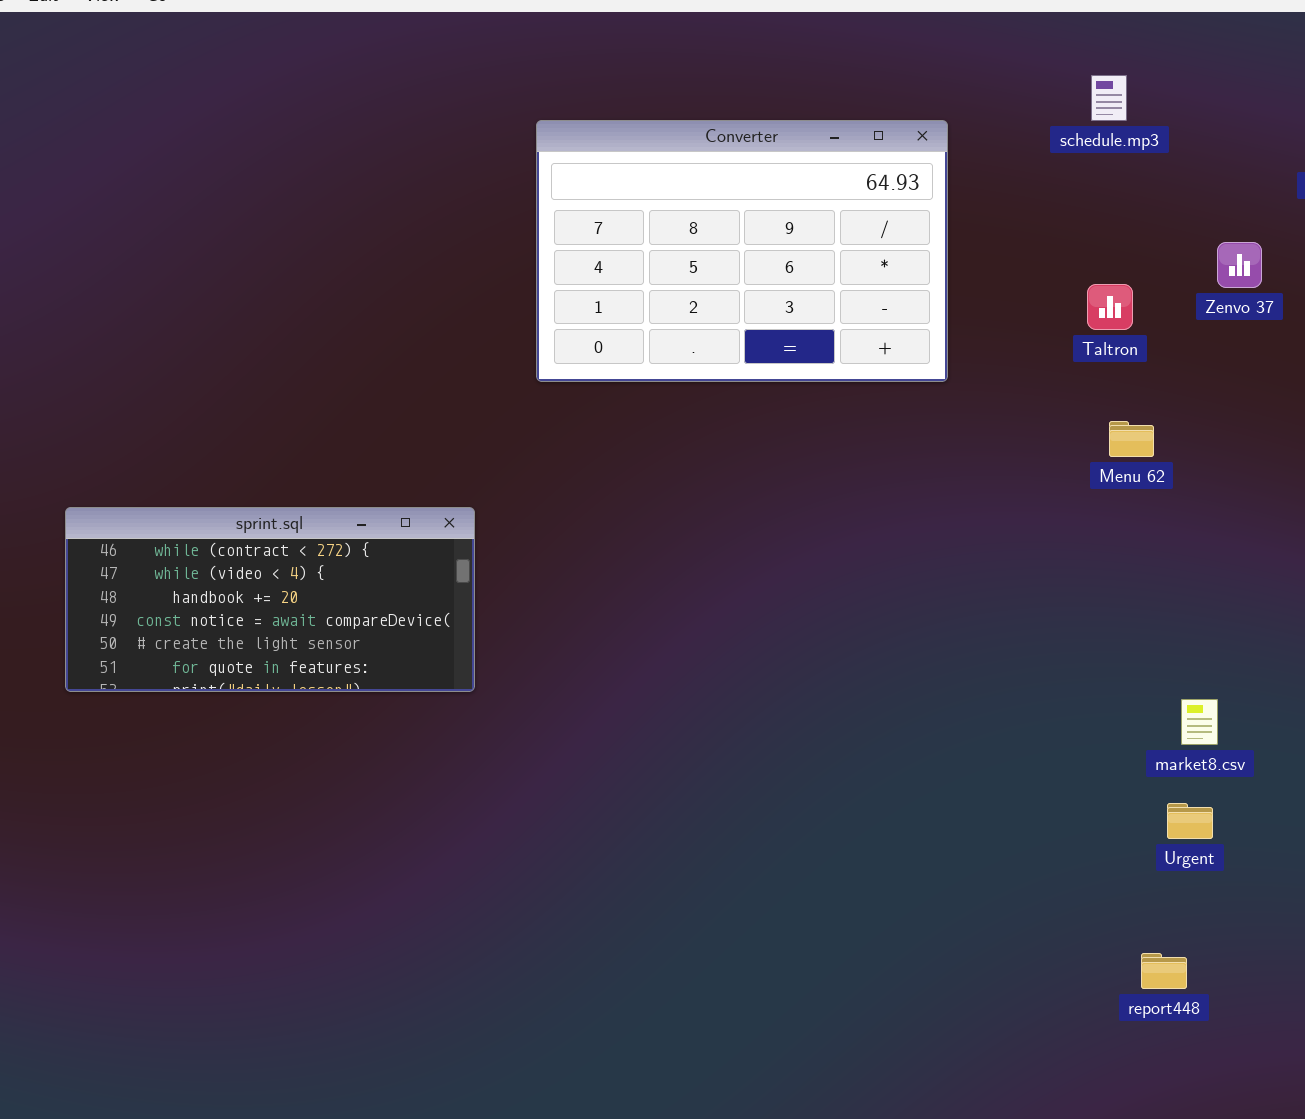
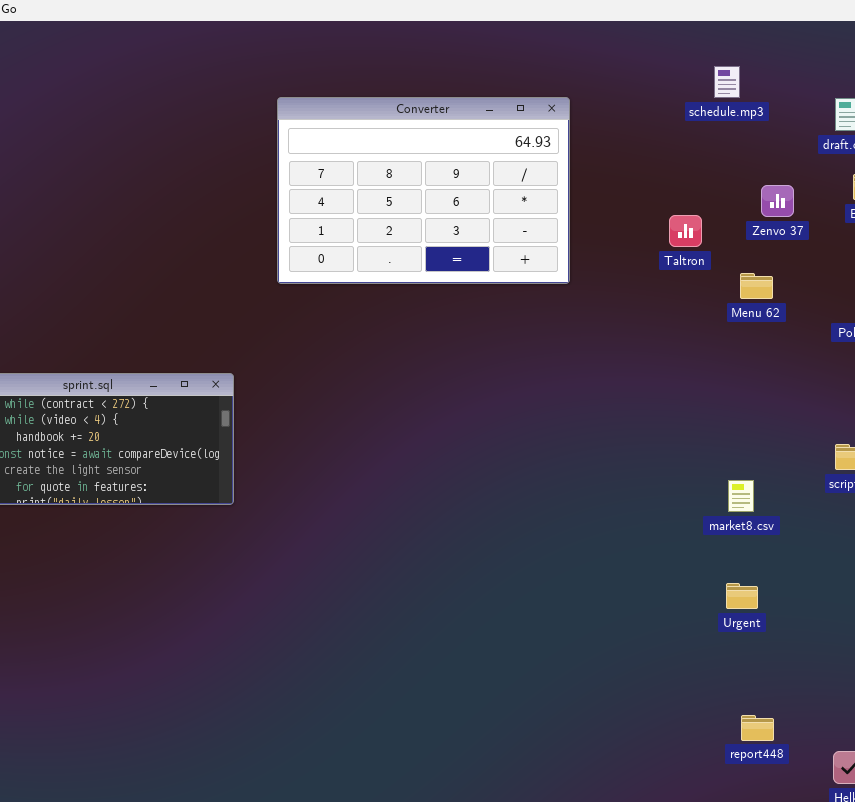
schedule.mp3: [1091,75,1127,121] -> [714,66,740,98], moved
Menu 62: [1109,421,1154,457] -> [740,273,773,299], moved
market8.csv: [1181,699,1218,745] -> [728,480,754,512], moved
report448: [1141,953,1187,989] -> [741,715,774,741], moved

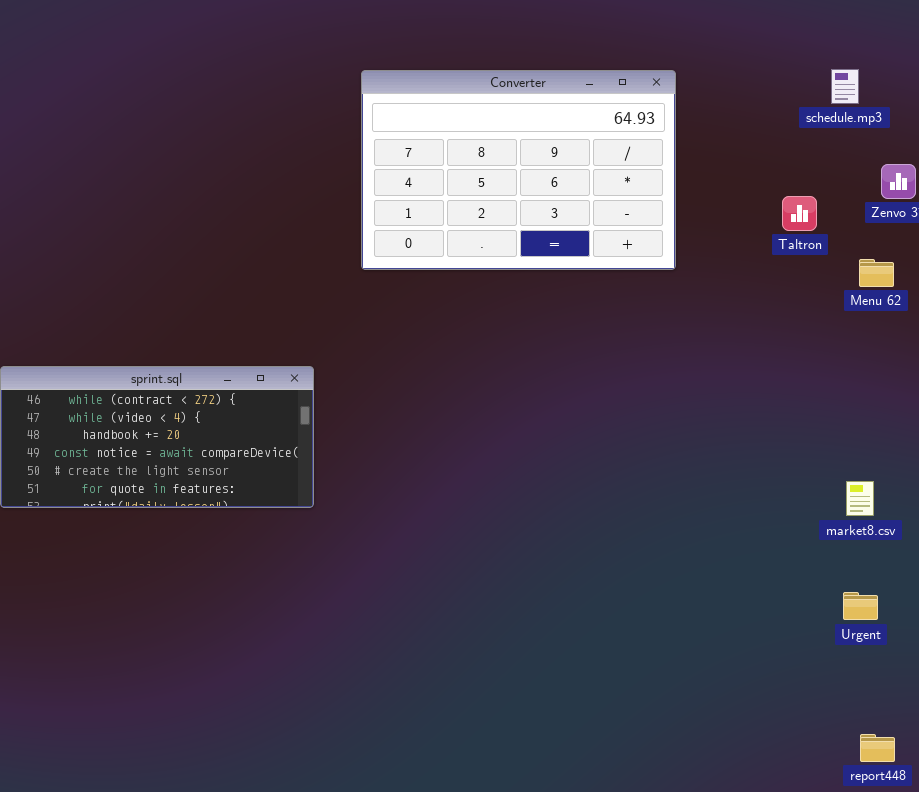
schedule.mp3: [714,66,740,98] -> [831,69,859,104], moved

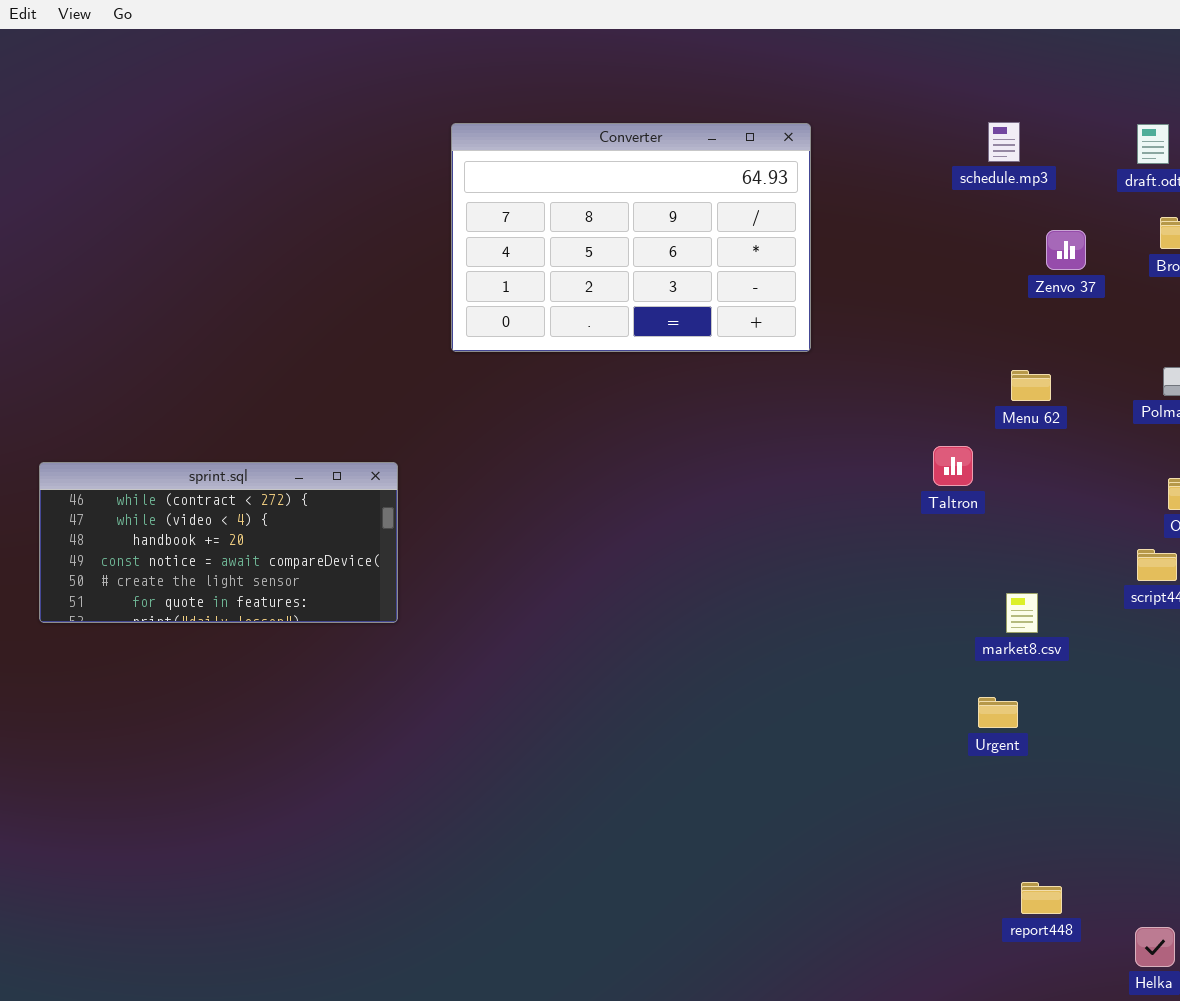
Taltron: [782,196,817,231] -> [933,446,973,486], moved
Menu 62: [859,259,894,287] -> [1011,370,1051,401], moved
Urgent: [843,592,878,620] -> [978,697,1018,728], moved

